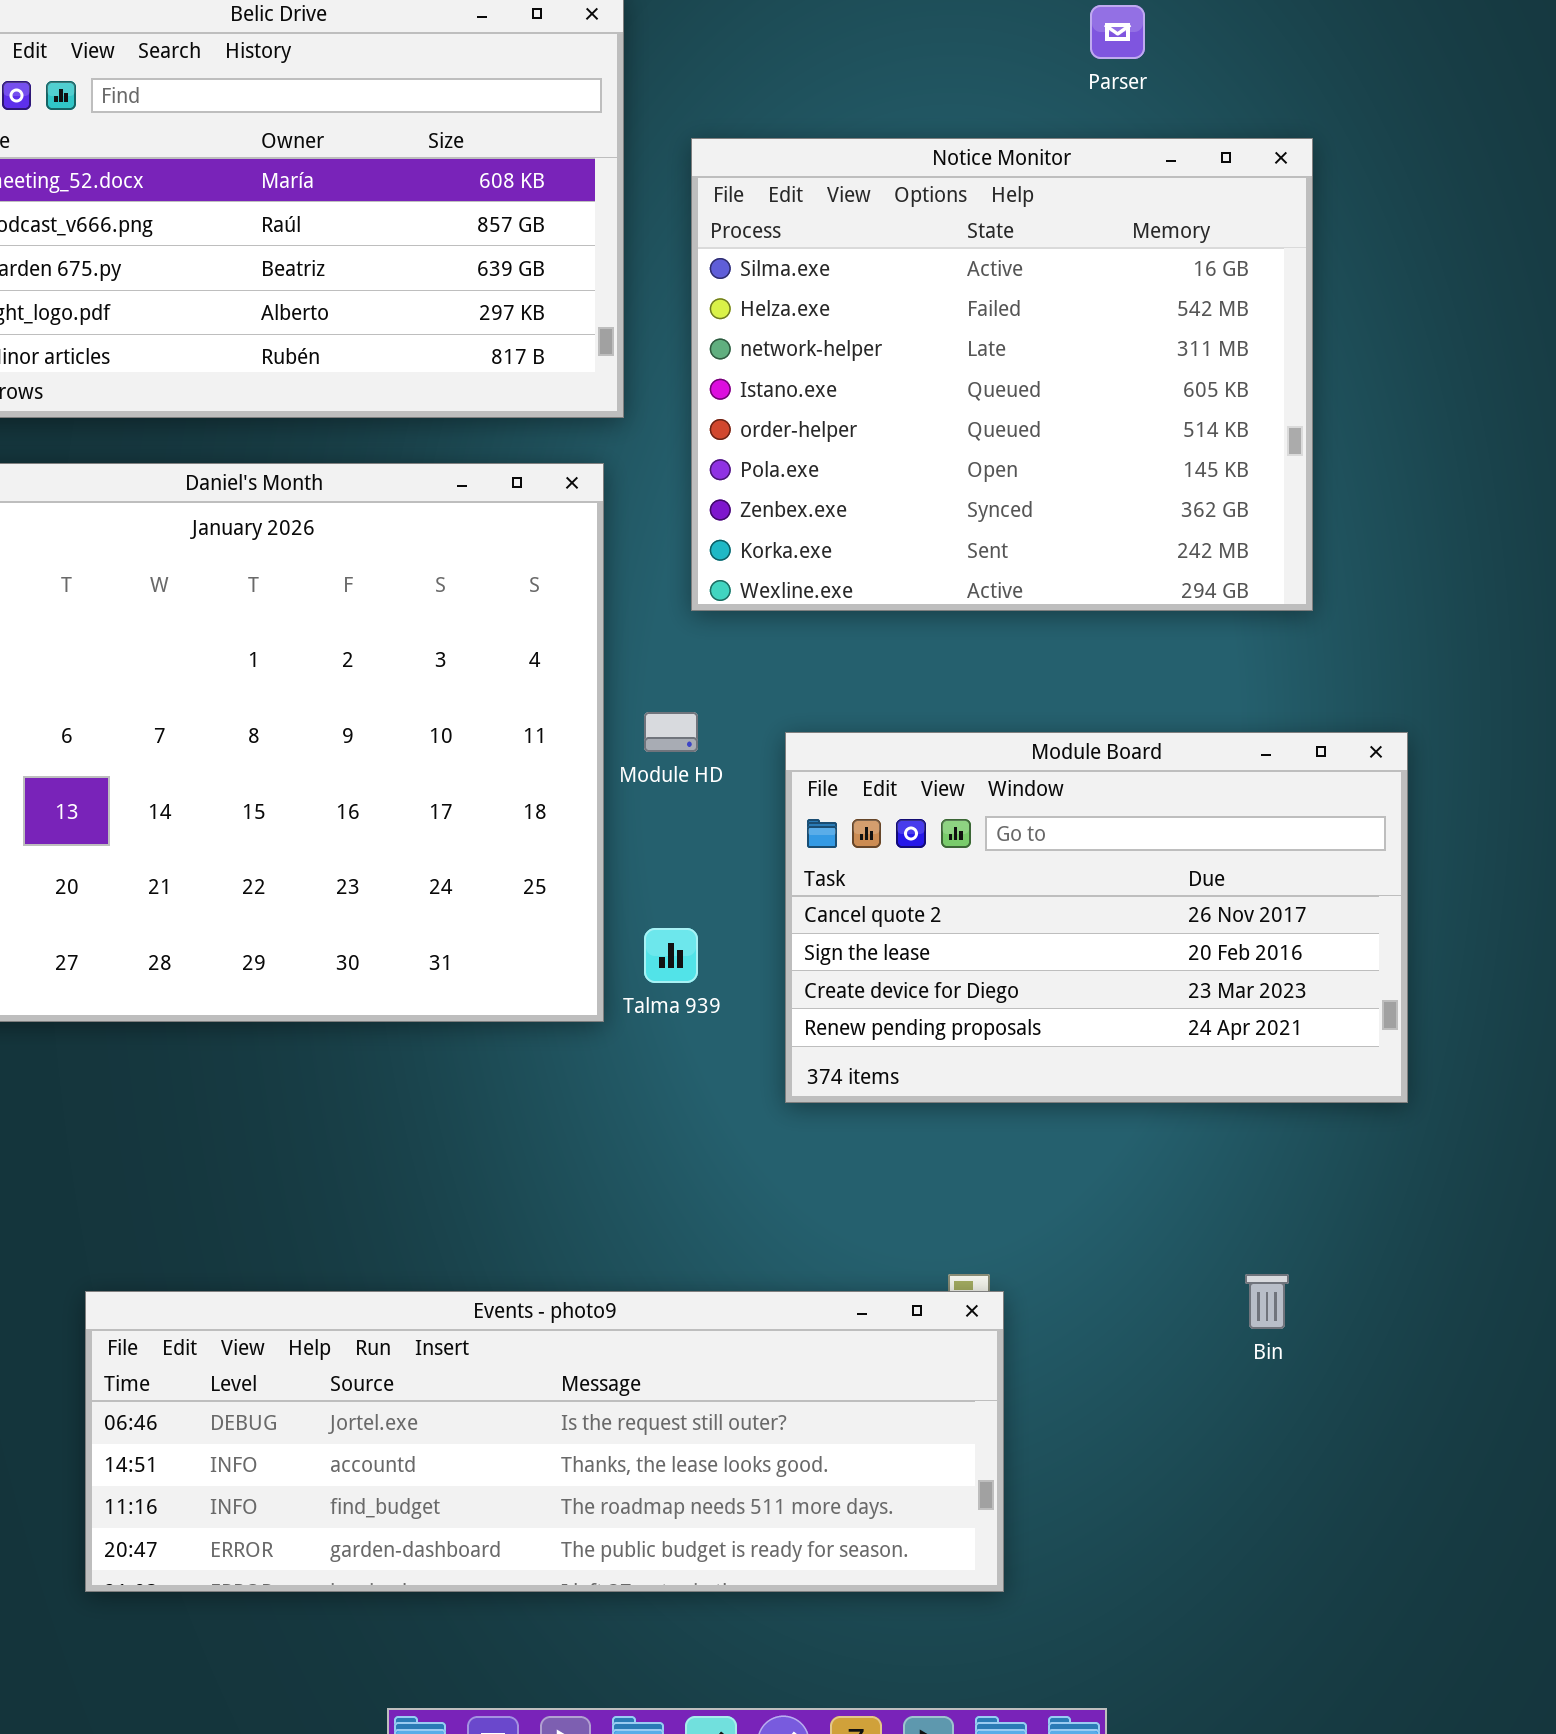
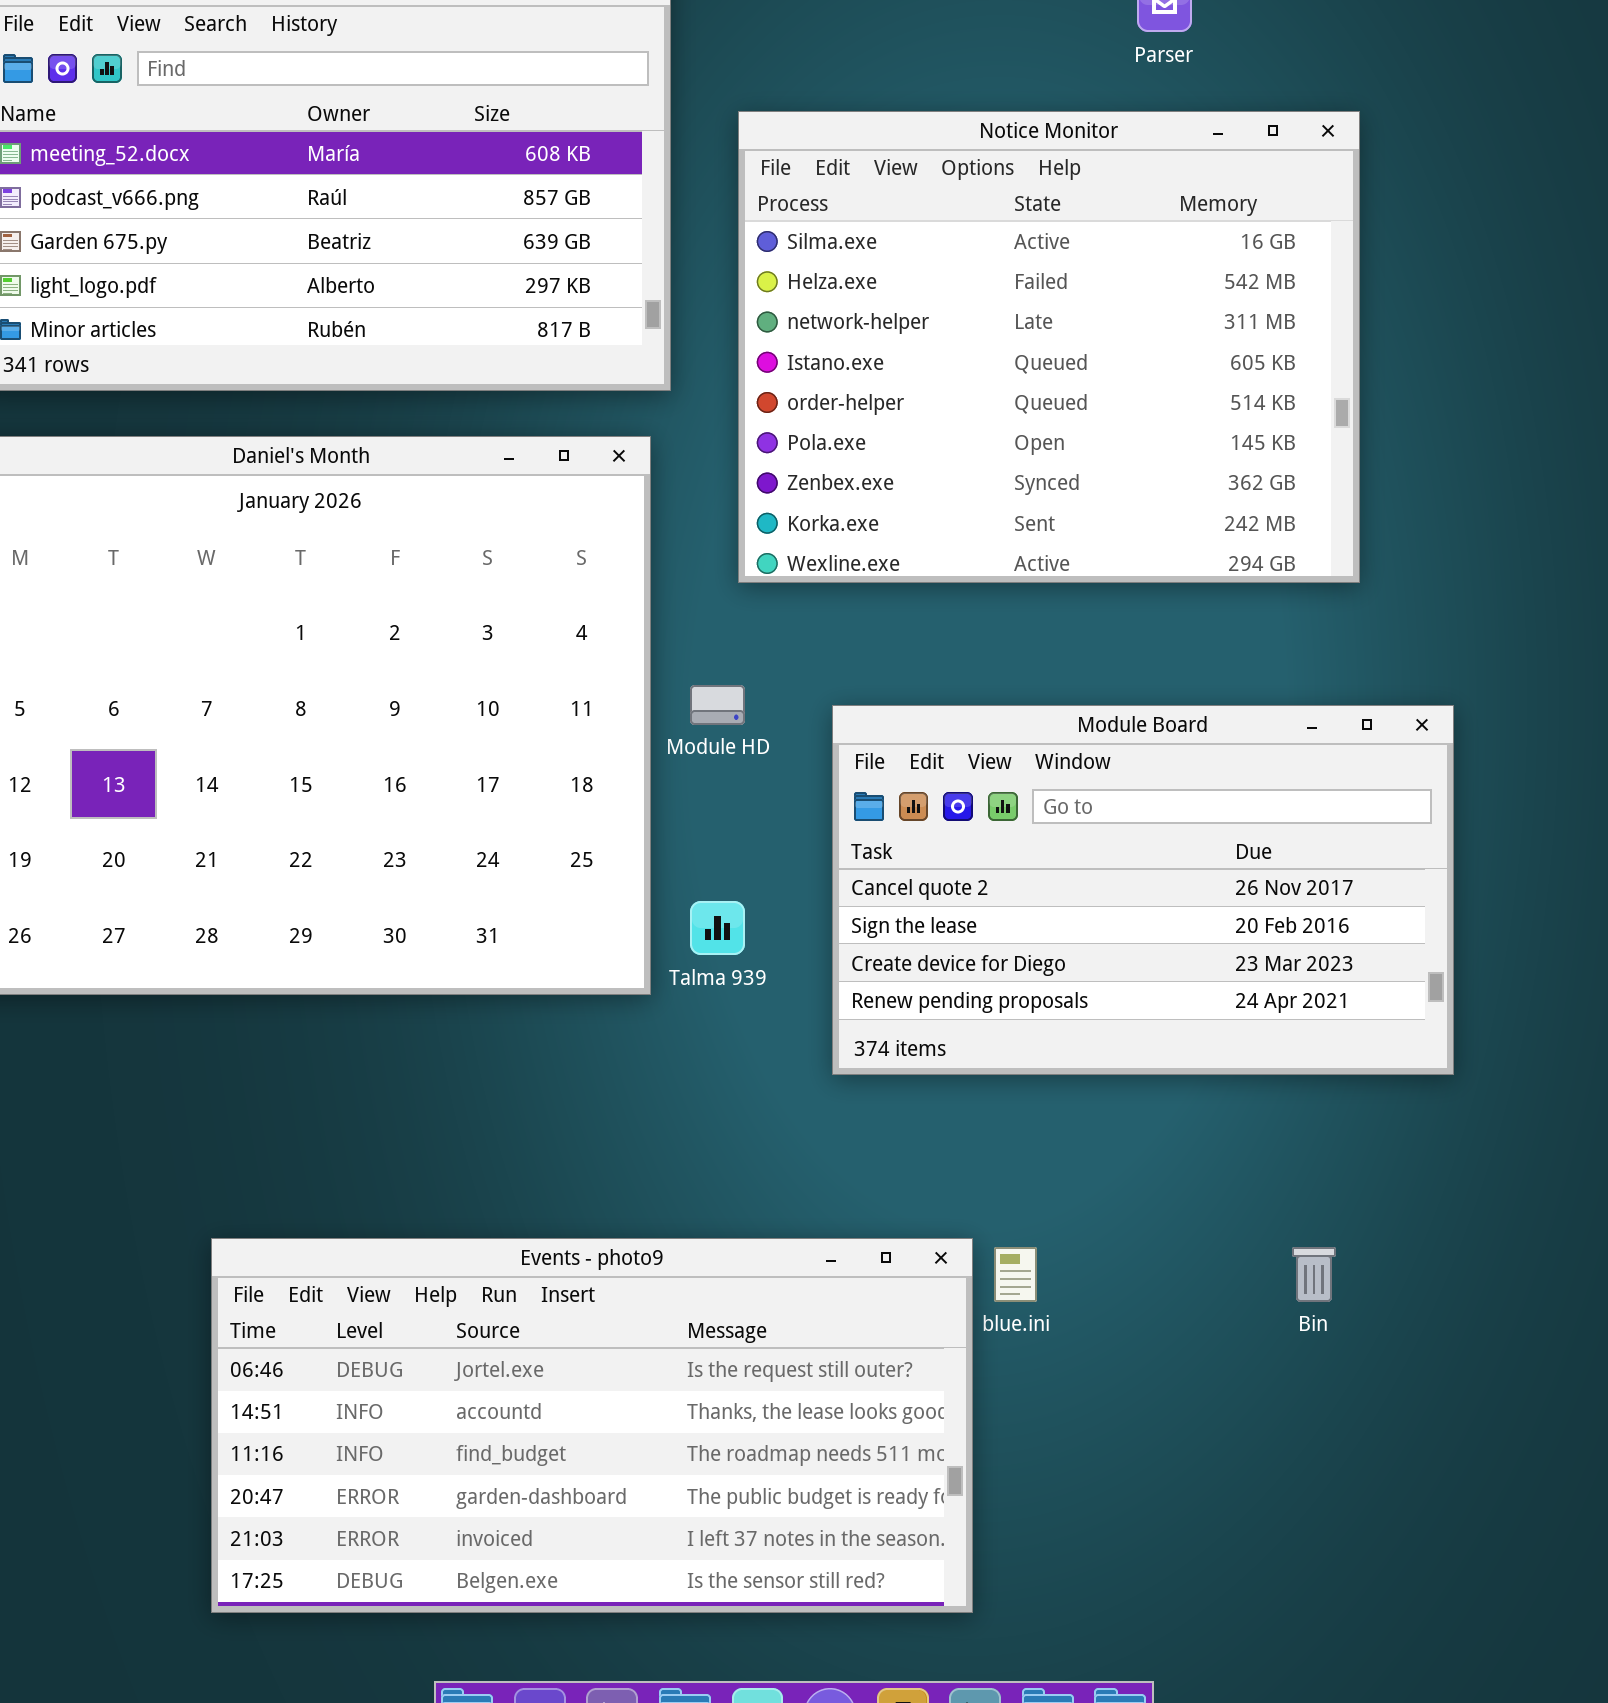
Events - photo9: [85,1291,1004,1592] -> [211,1238,973,1613], moved, resized

